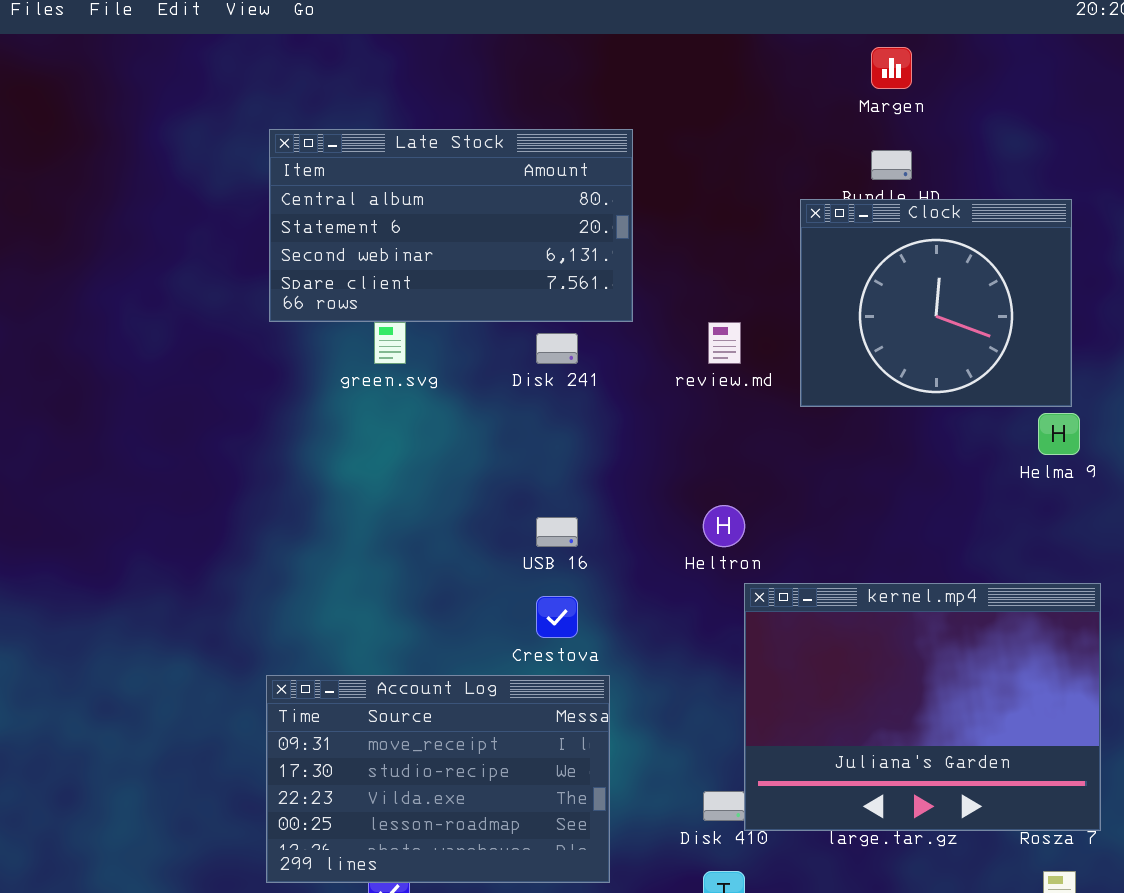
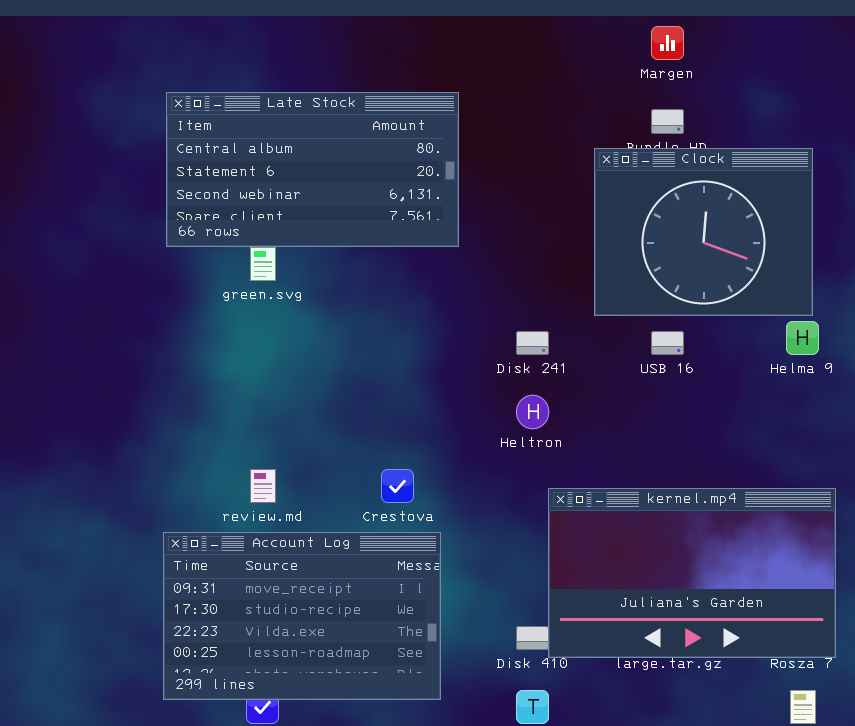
review.md: [708,322,741,364] -> [250,469,276,503], moved
Disk 241: [536,333,578,364] -> [516,331,549,355], moved
USB 16: [536,517,578,547] -> [651,331,684,355], moved
kernel.mp4: [744,583,1101,831] -> [548,488,836,658], resized

